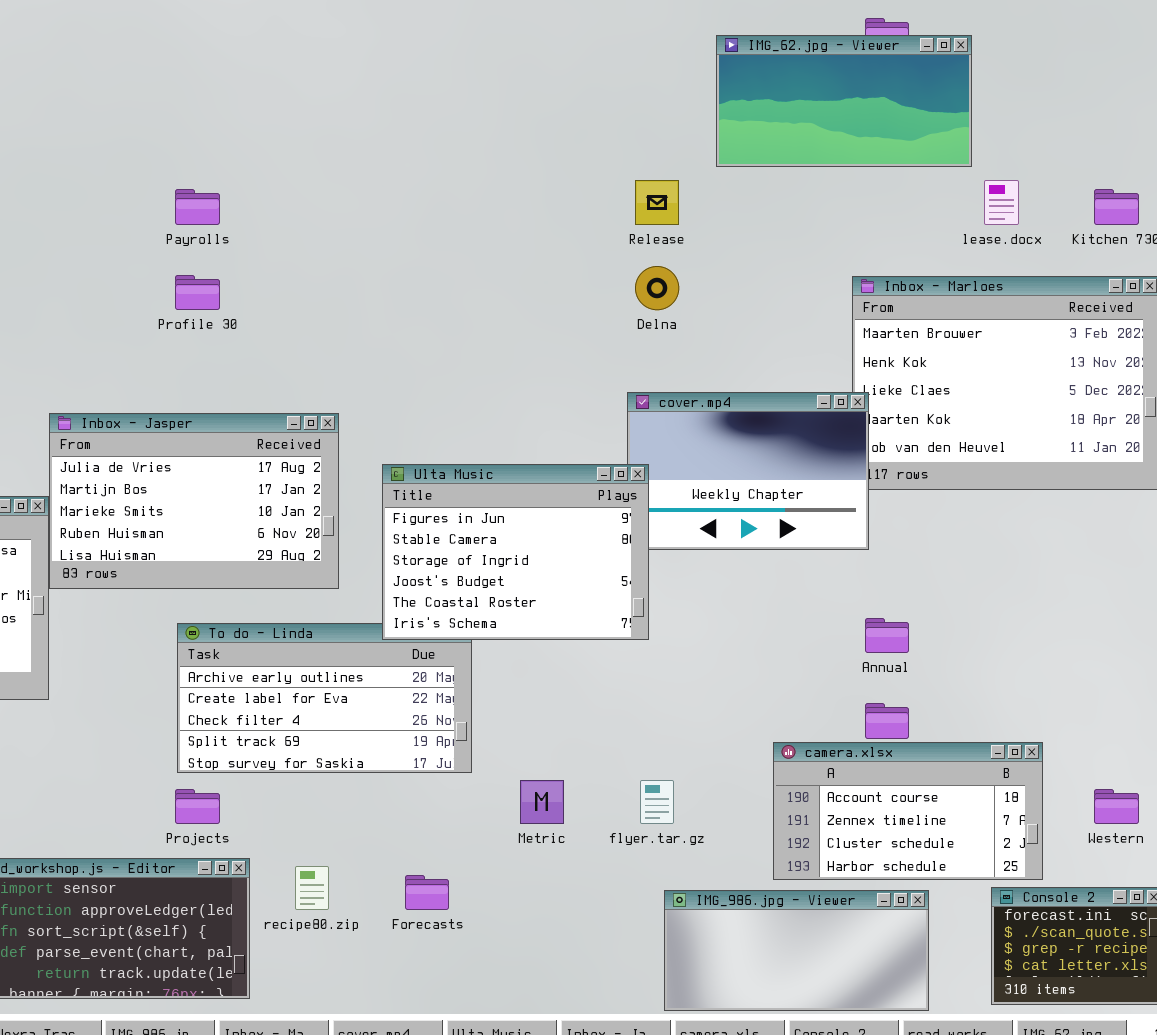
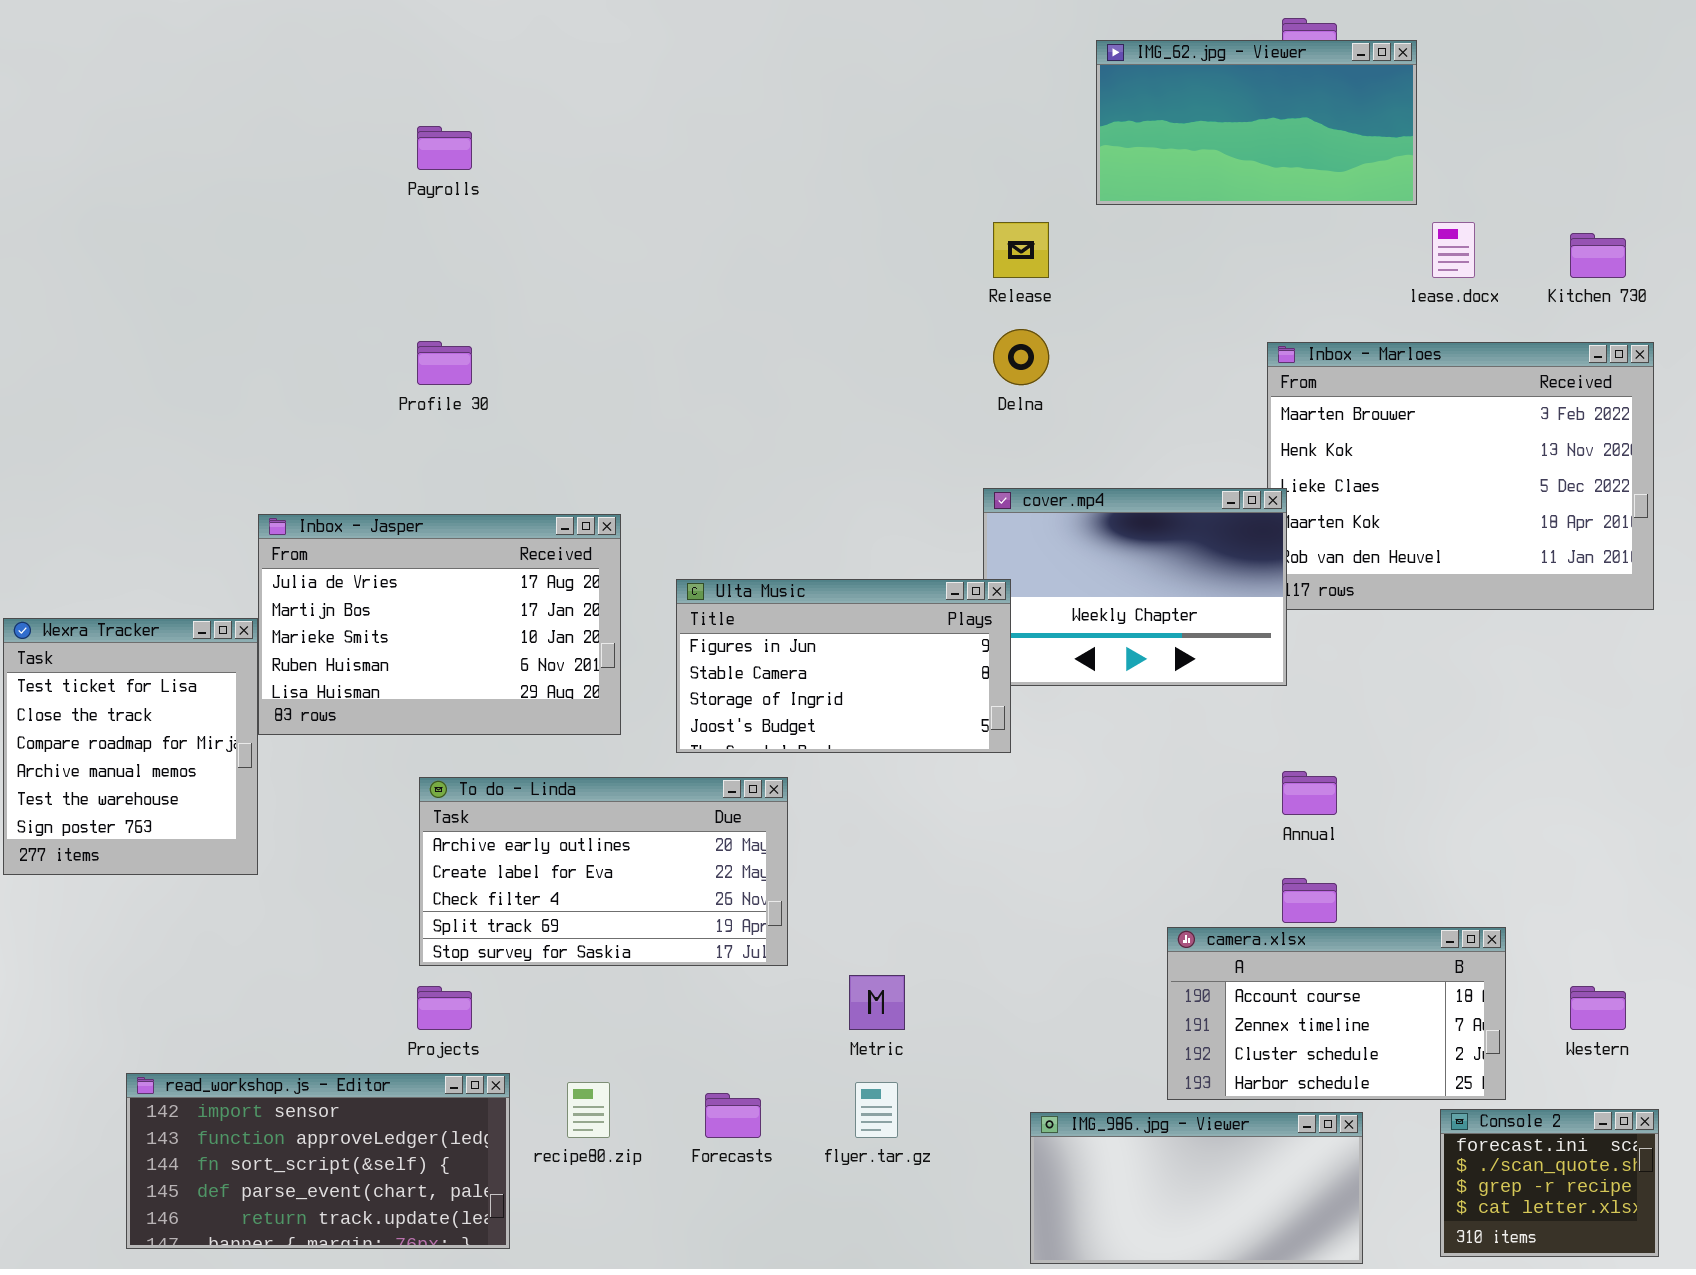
Payrolls: [175,189,220,225] -> [417,126,472,170], moved
Ulta Music: [382,464,649,640] -> [676,579,1011,753], resized
flyer.tar.gz: [640,780,674,824] -> [855,1082,898,1138], moved

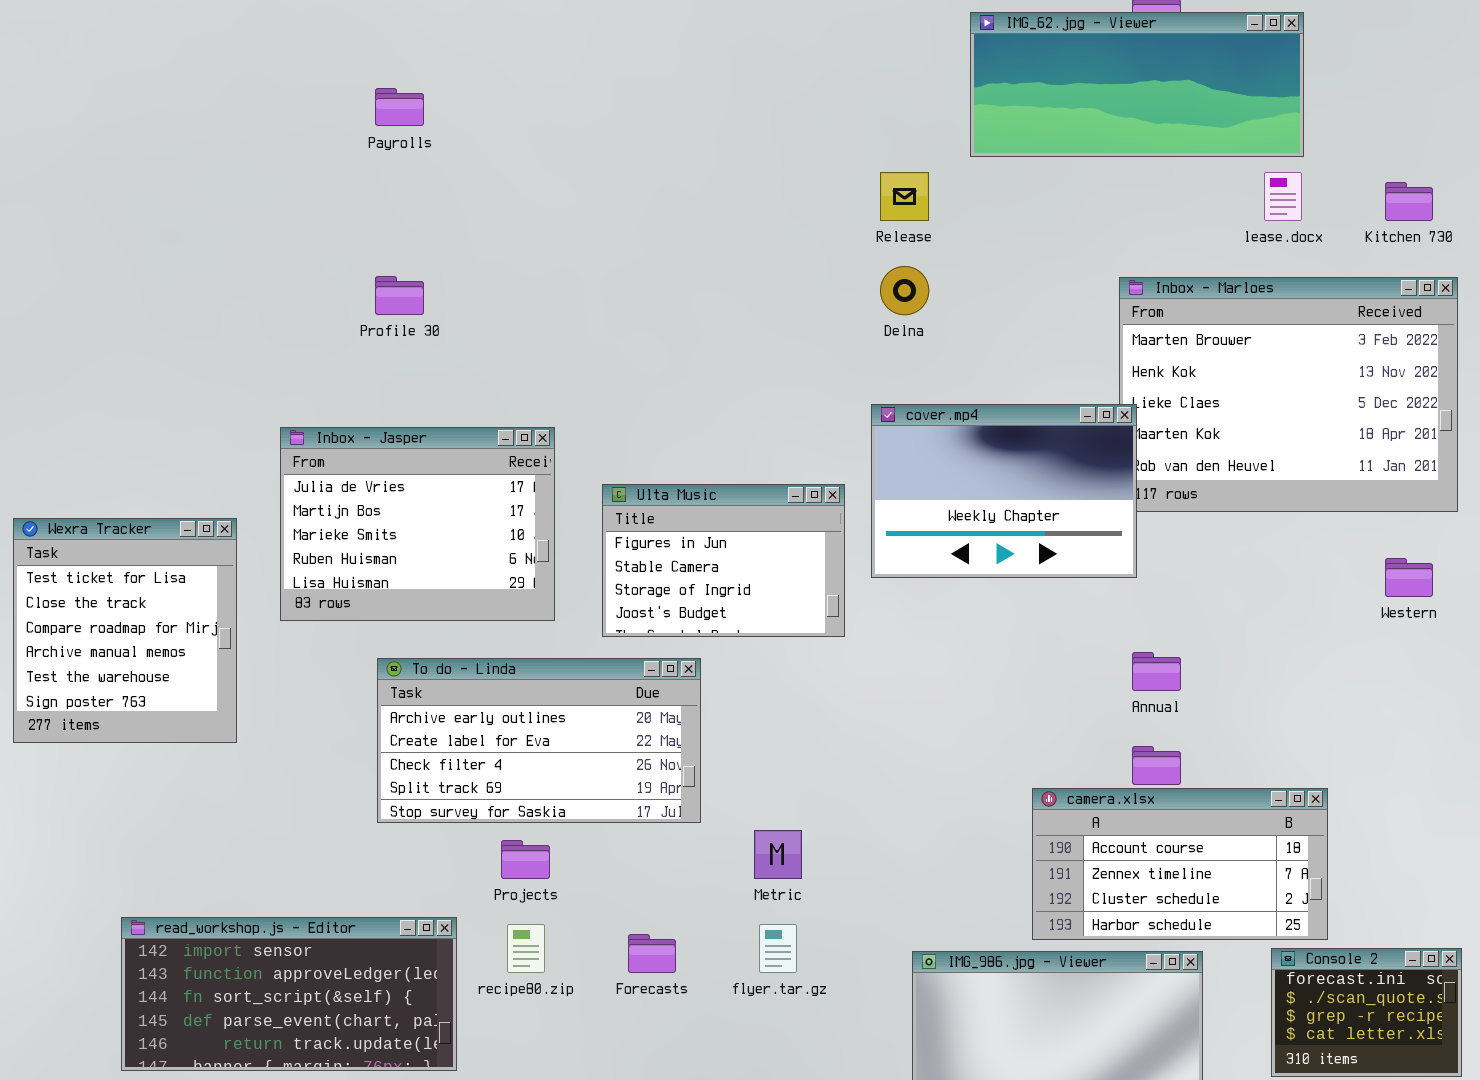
IMG_62.jpg - Viewer: [1096,40,1417,205] -> [970,12,1304,157], resized
Inbox - Jasper: [258,514,621,735] -> [280,427,555,621], resized
Ulta Music: [676,579,1011,753] -> [602,484,845,637], resized
Projects: [417,986,472,1030] -> [501,840,550,879], moved
Western: [1570,986,1626,1030] -> [1385,558,1433,597], moved

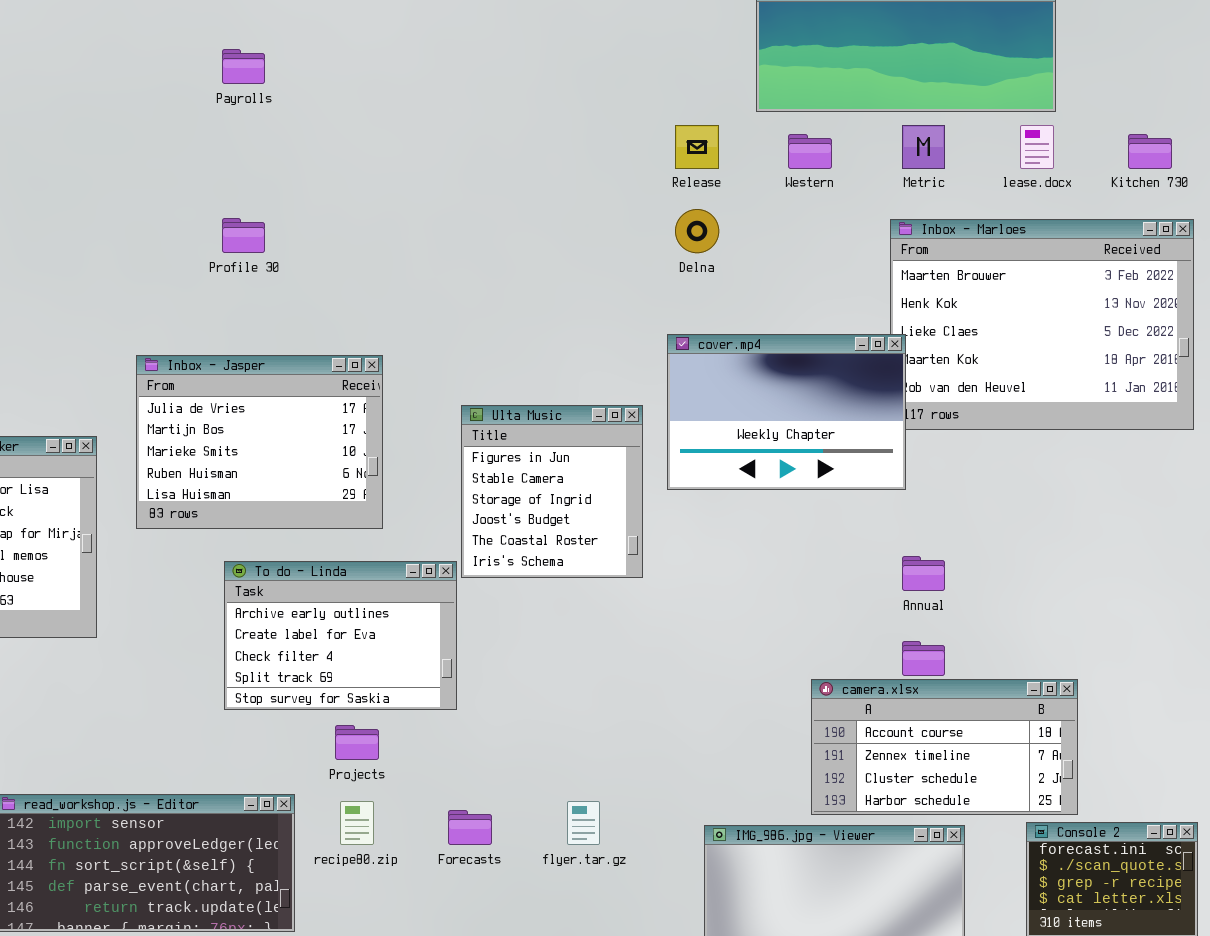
Ulta Music: [602,484,845,637] -> [461,405,643,578], resized
Western: [1385,558,1433,597] -> [788,134,832,169], moved
To do - Linda: [377,658,701,823] -> [224,561,457,710], resized
Metric: [754,830,802,879] -> [902,125,945,169], moved

